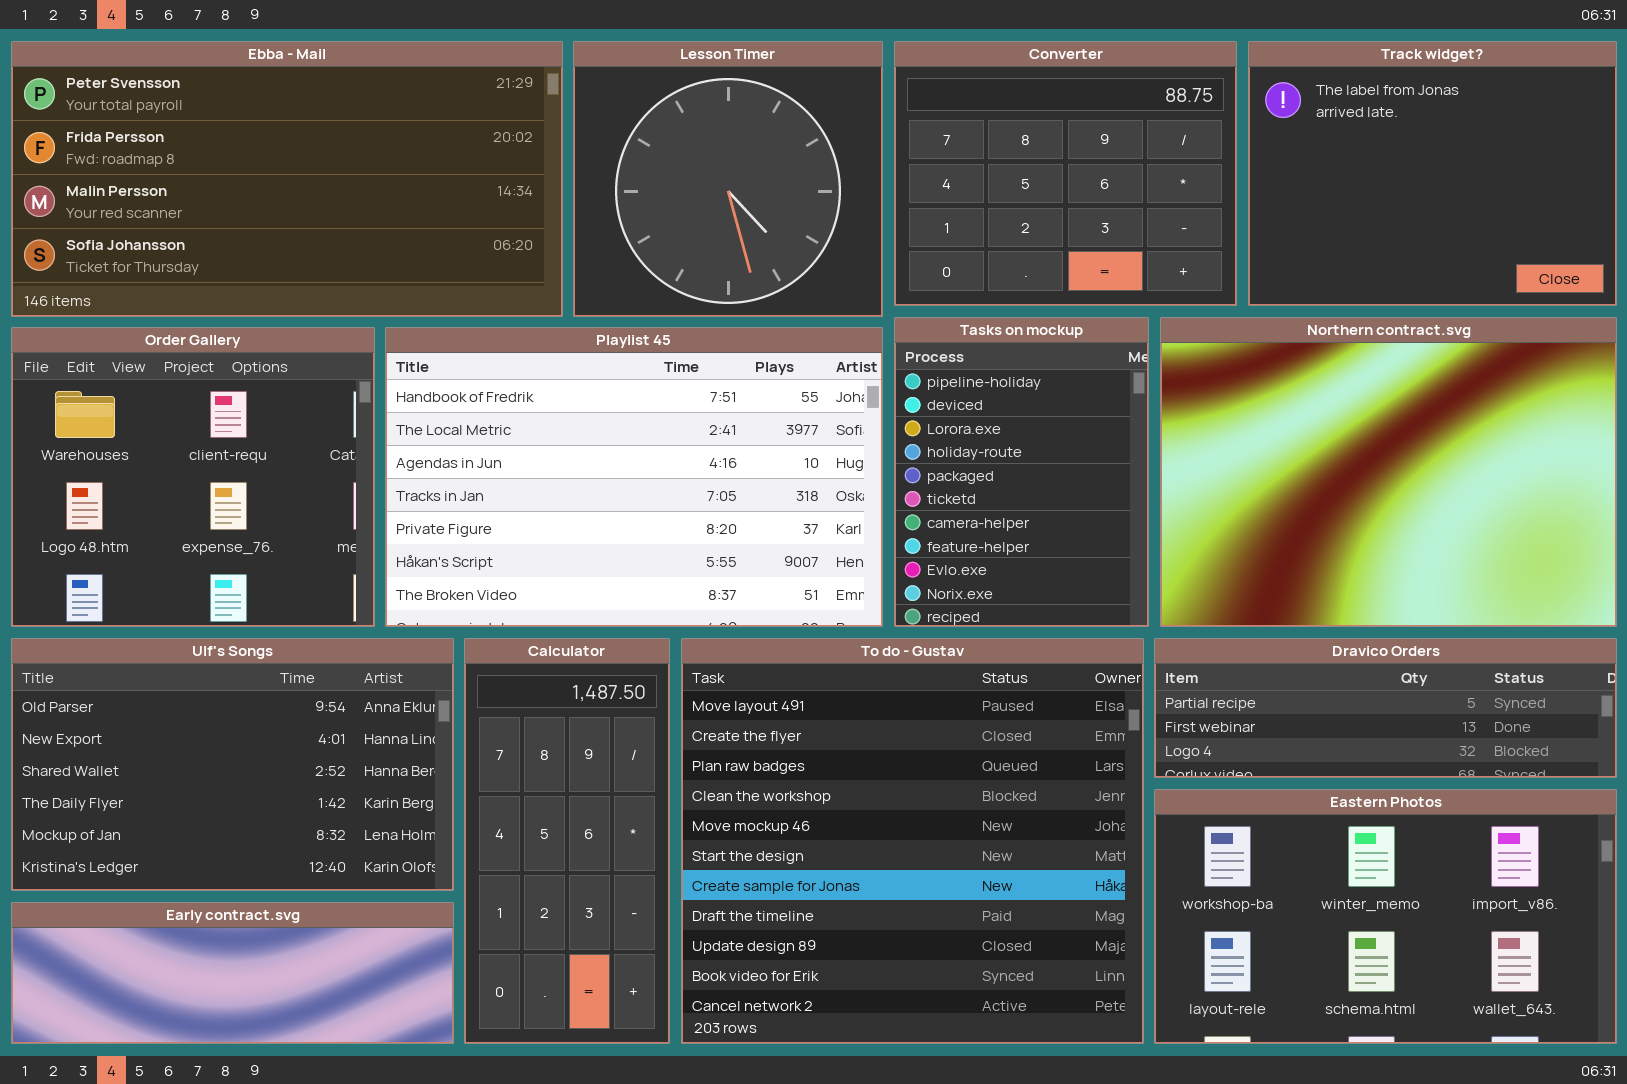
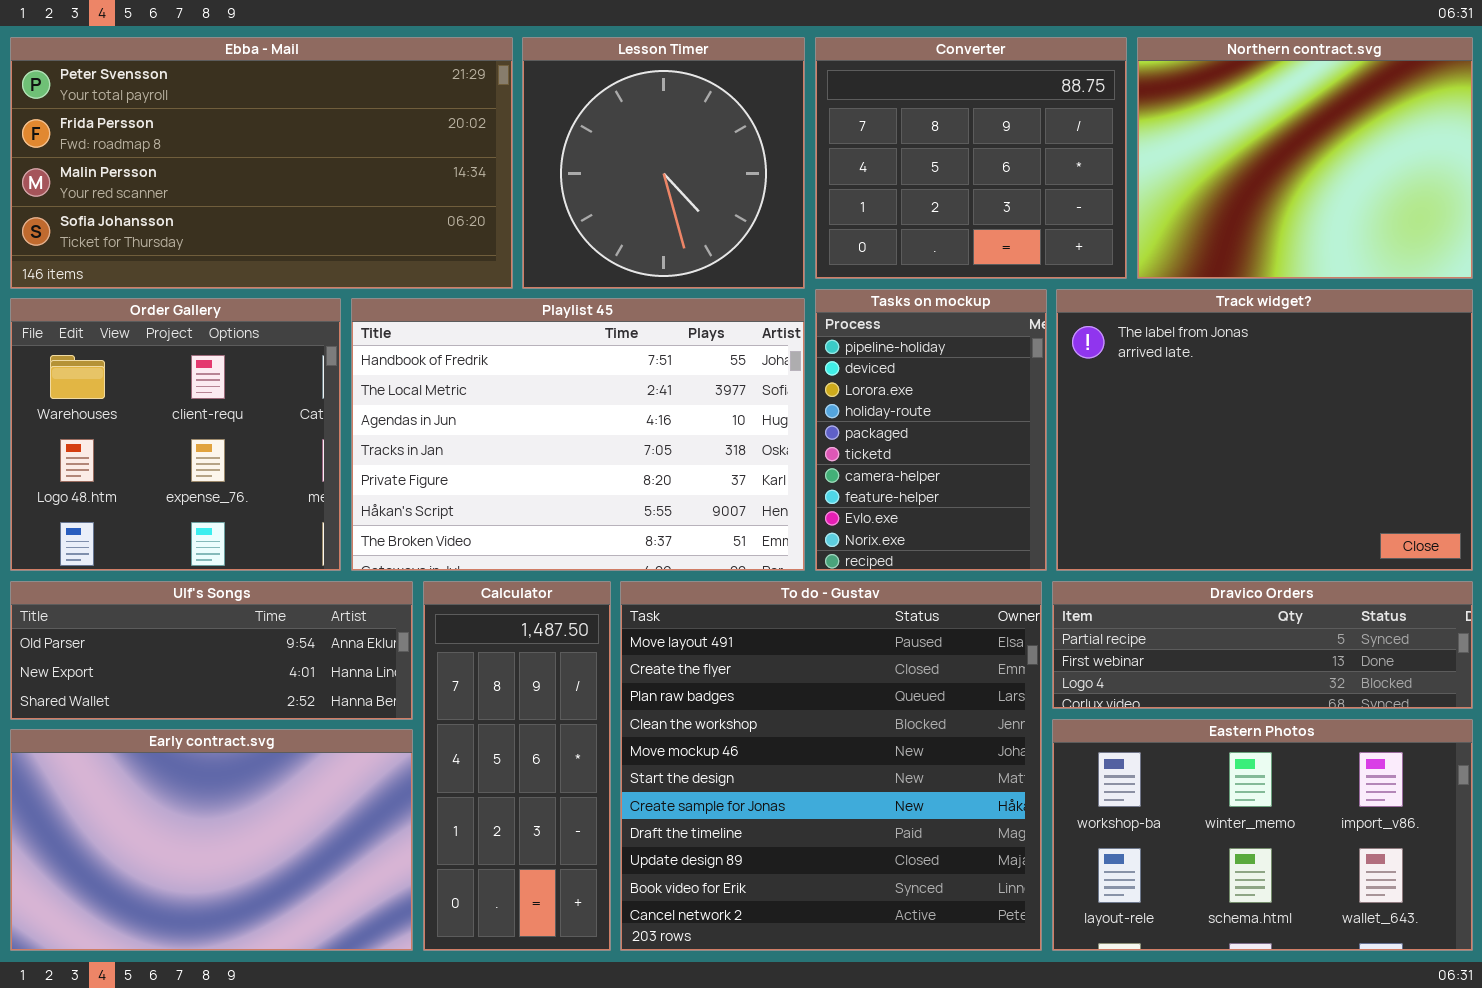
Track widget?: [1248,41,1617,306] -> [1056,289,1473,571], moved, resized
Northern contract.svg: [1160,317,1617,627] -> [1137,37,1473,279], moved, resized
Ulf's Songs: [11,638,454,891] -> [10,581,413,720], resized
Early contract.svg: [11,902,454,1044] -> [10,729,413,951], resized

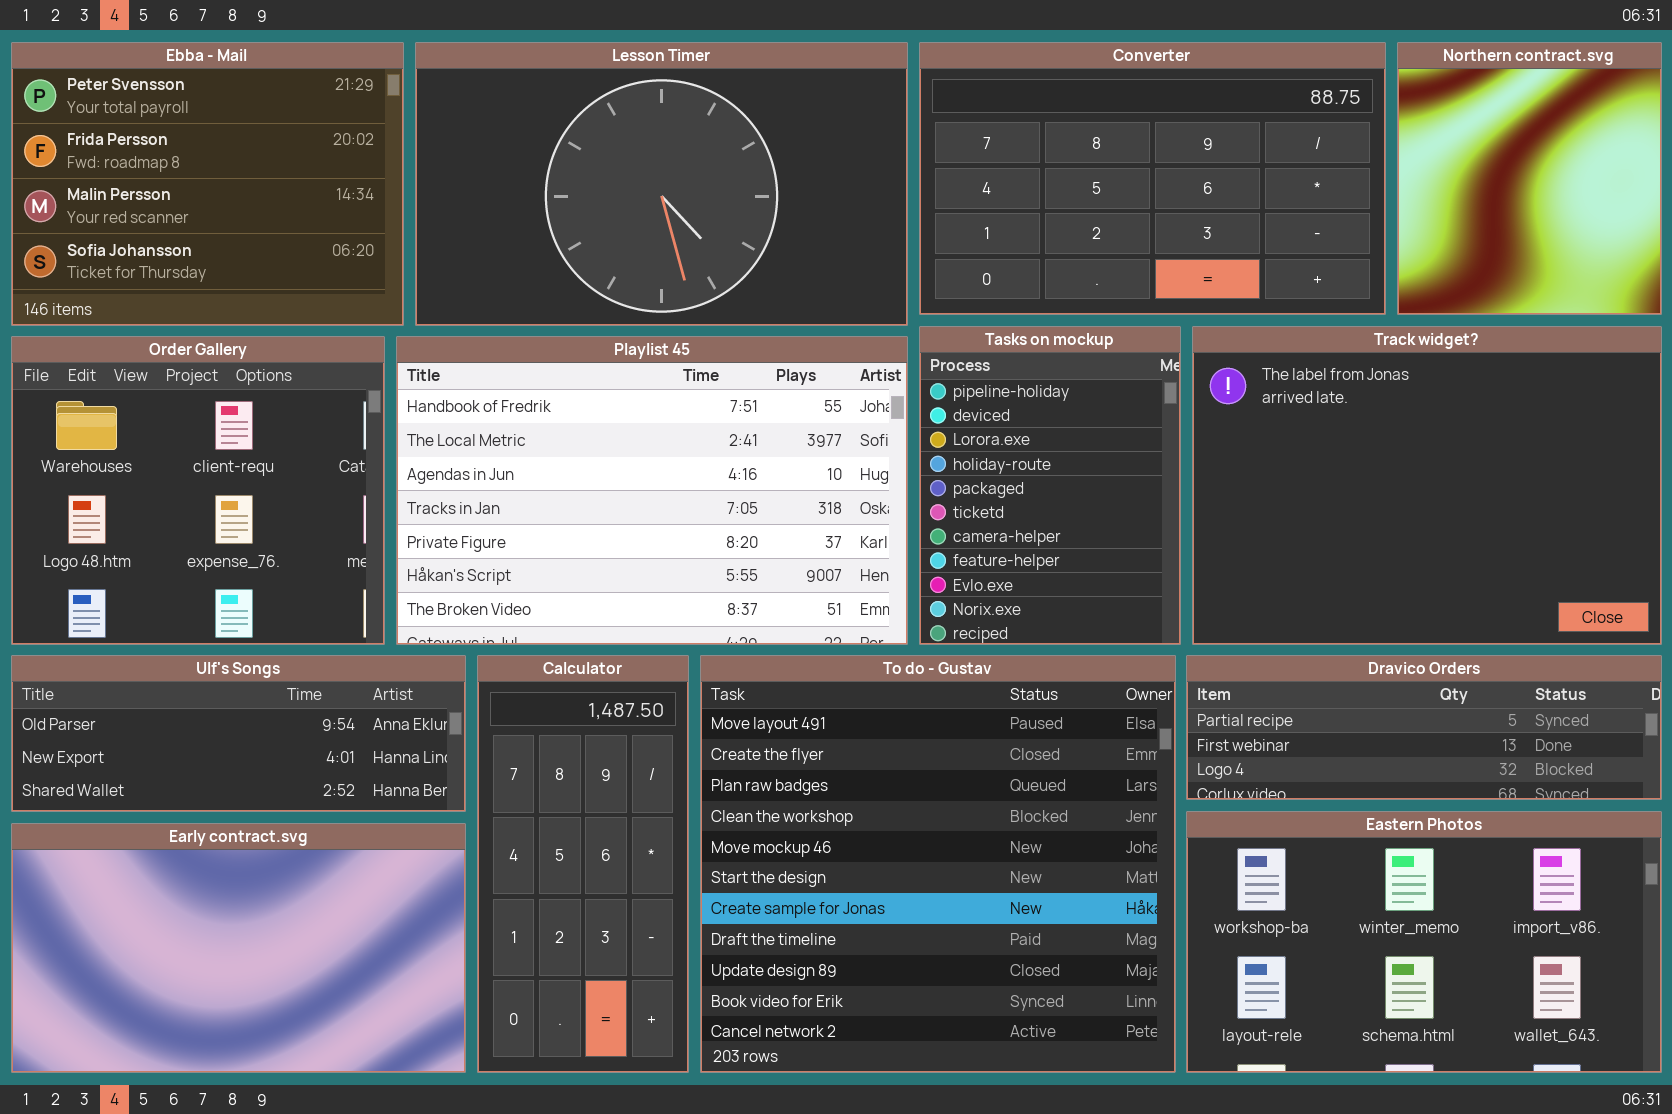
Ebba - Mail: [10,37,513,289] -> [11,42,404,326], resized
Lesson Timer: [522,37,805,289] -> [415,42,908,326], resized
Converter: [815,37,1127,279] -> [919,42,1386,315], resized
Northern contract.svg: [1137,37,1473,279] -> [1397,42,1662,315], resized

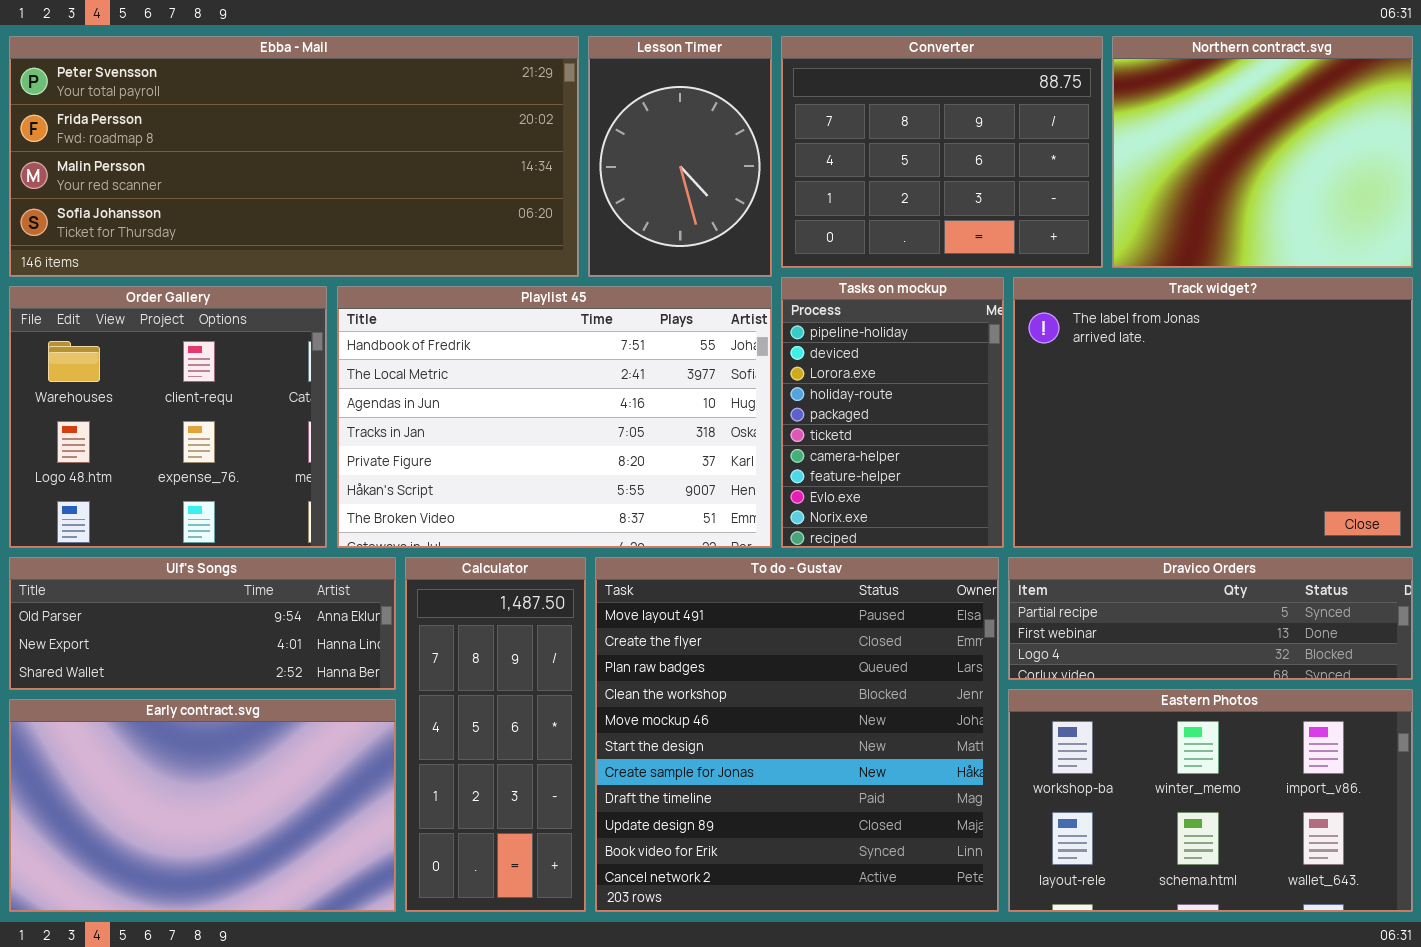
Ebba - Mail: [11,42,404,326] -> [9,36,579,277], resized
Lesson Timer: [415,42,908,326] -> [588,36,772,277], resized
Converter: [919,42,1386,315] -> [781,36,1103,268], resized
Northern contract.svg: [1397,42,1662,315] -> [1112,36,1413,268], resized

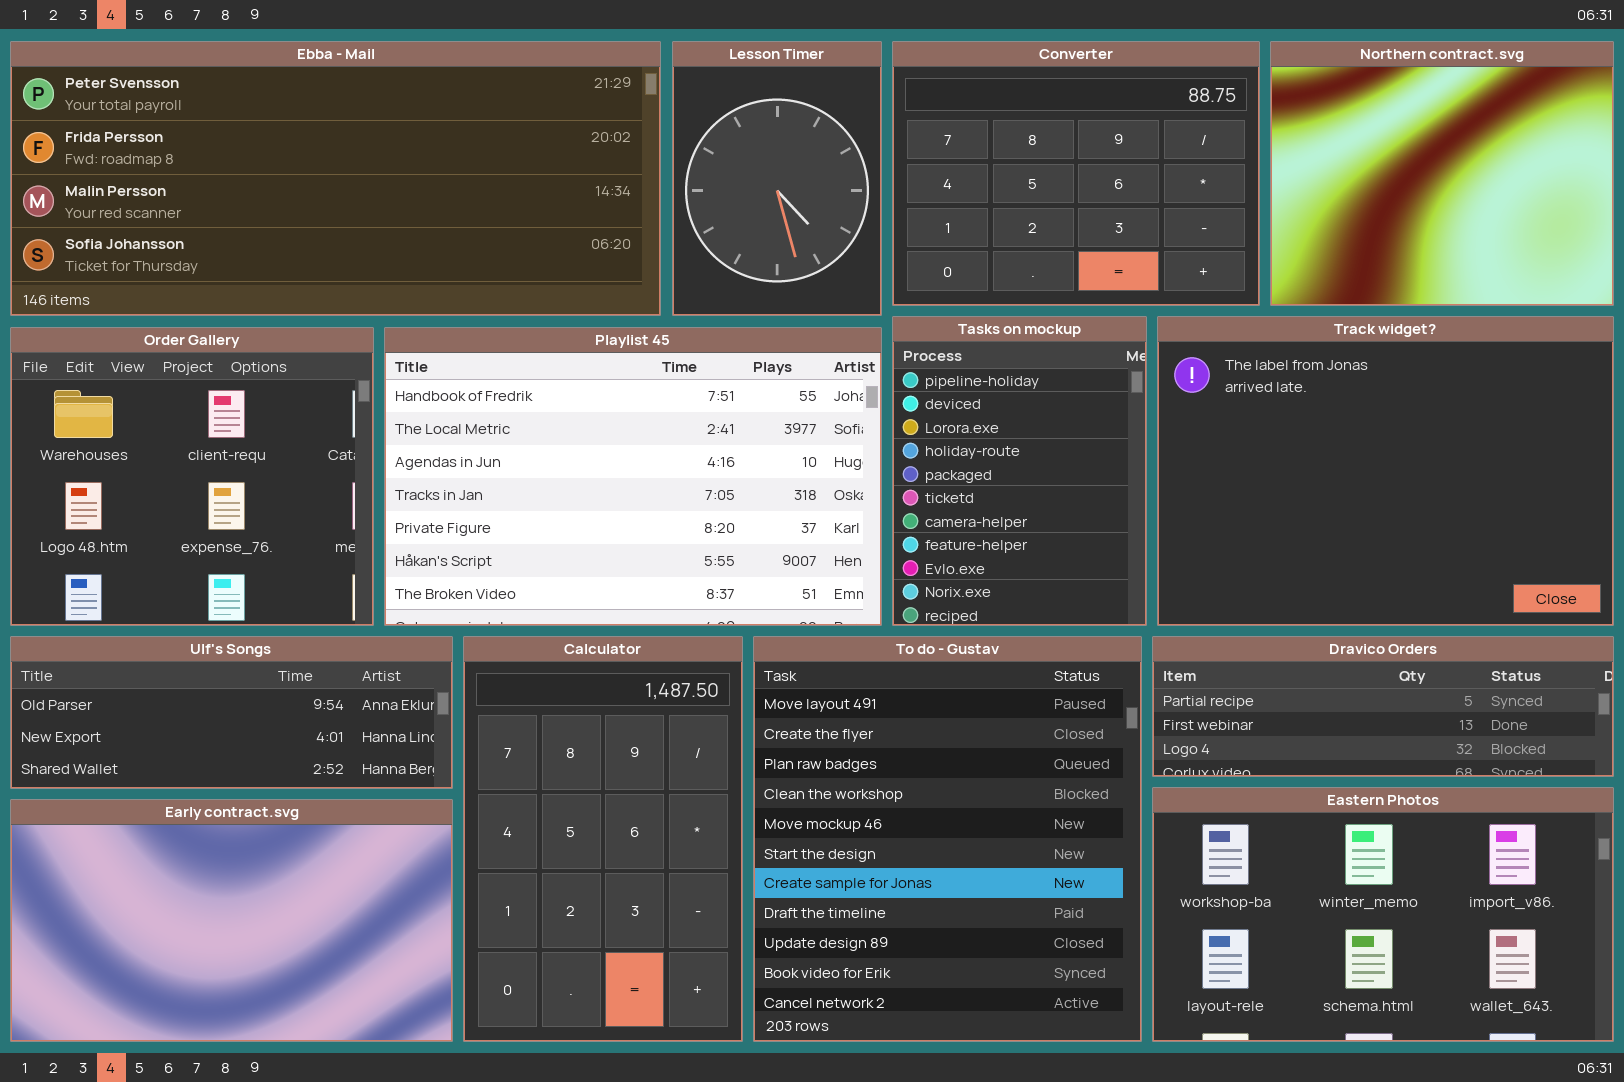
Calculator: [405,557,586,912] -> [463,636,743,1042], resized
To do - Gustav: [595,557,999,912] -> [753,636,1142,1042], resized

